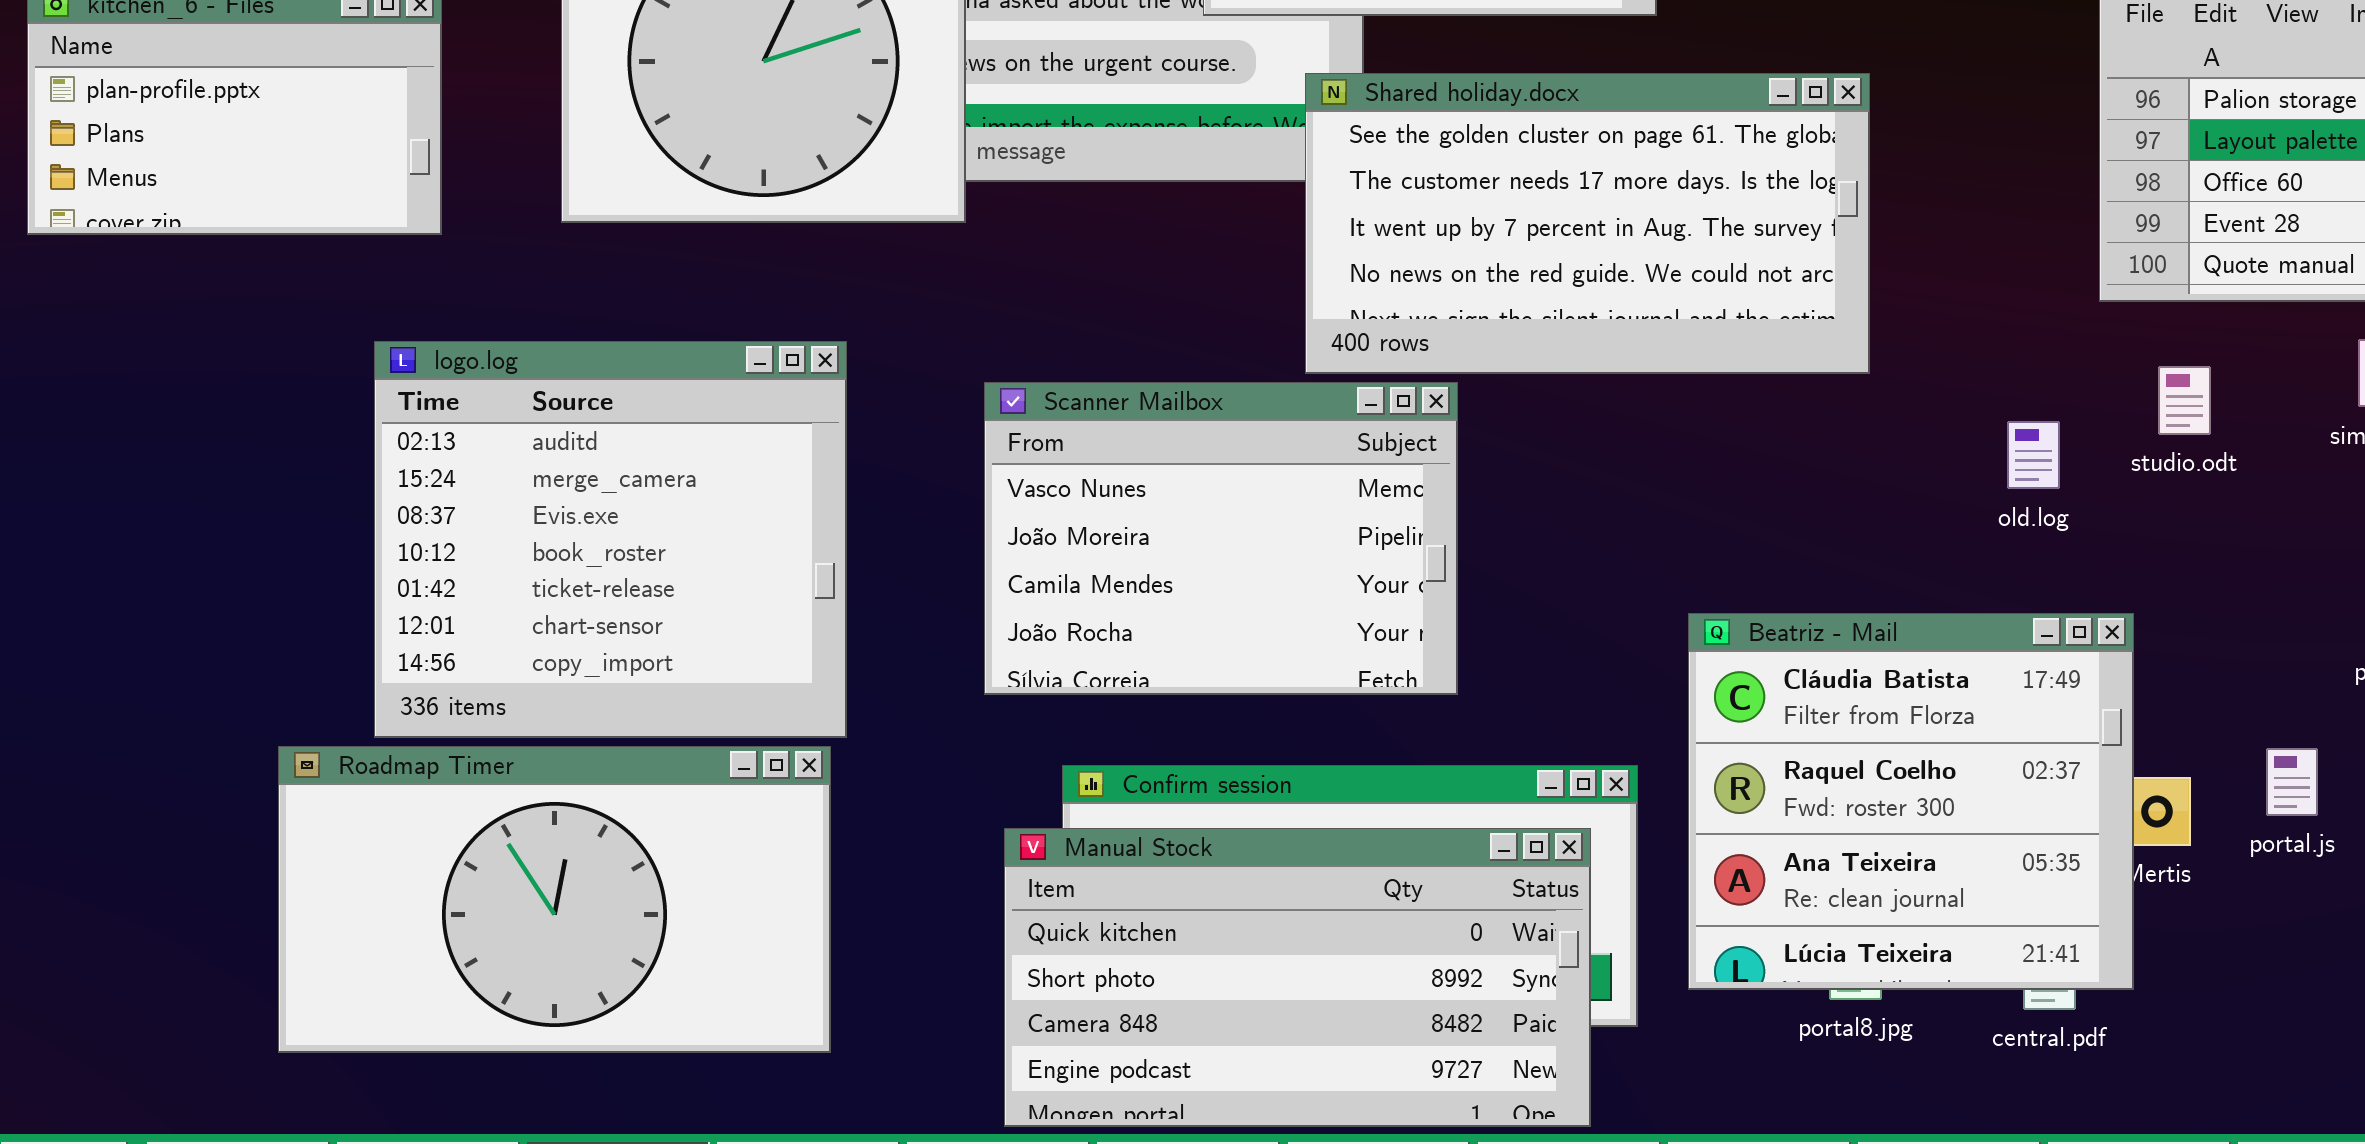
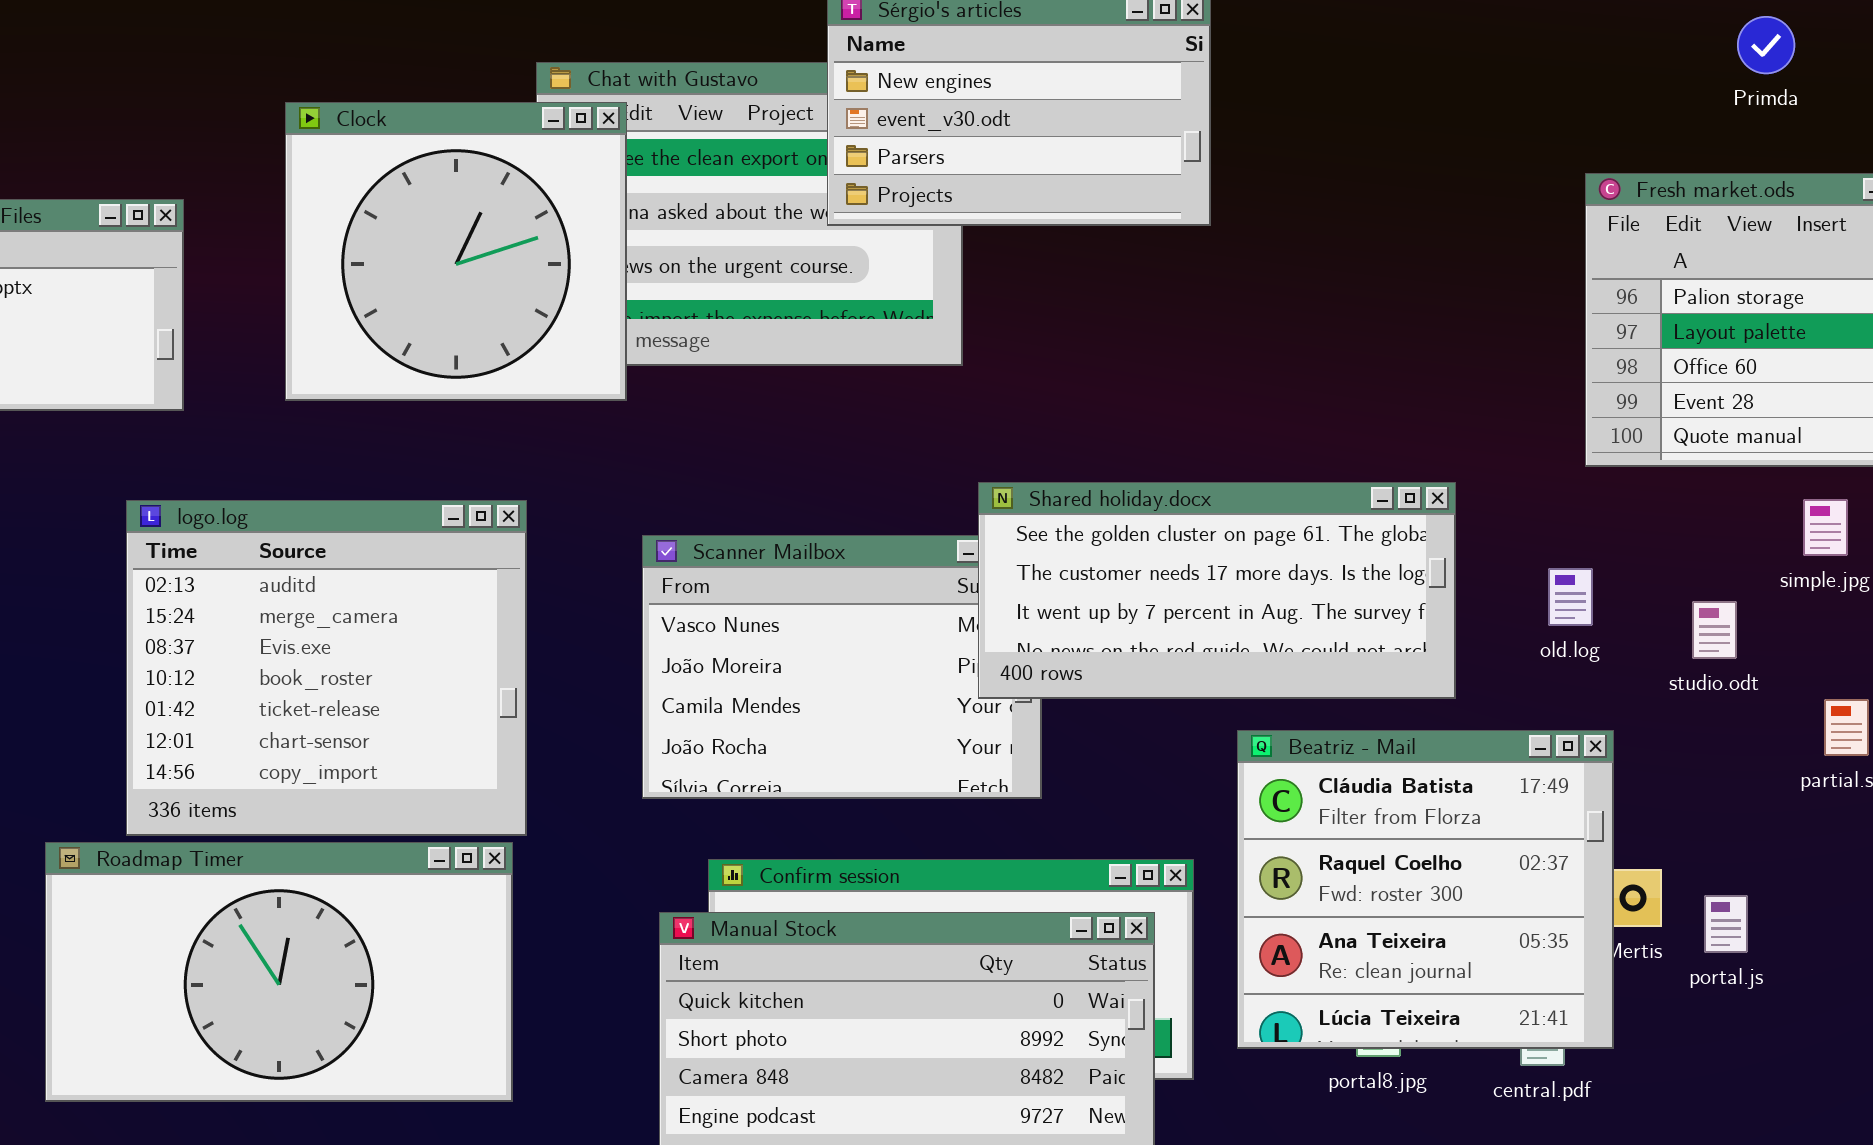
Shared holiday.docx: [1305,73,1870,374] -> [978,482,1456,699], moved, resized
studio.odt: [2158,366,2211,435] -> [1692,601,1737,659], moved
old.log: [2007,421,2060,489] -> [1548,568,1593,626], moved
portal.js: [2266,748,2318,816] -> [1704,895,1748,953], moved

